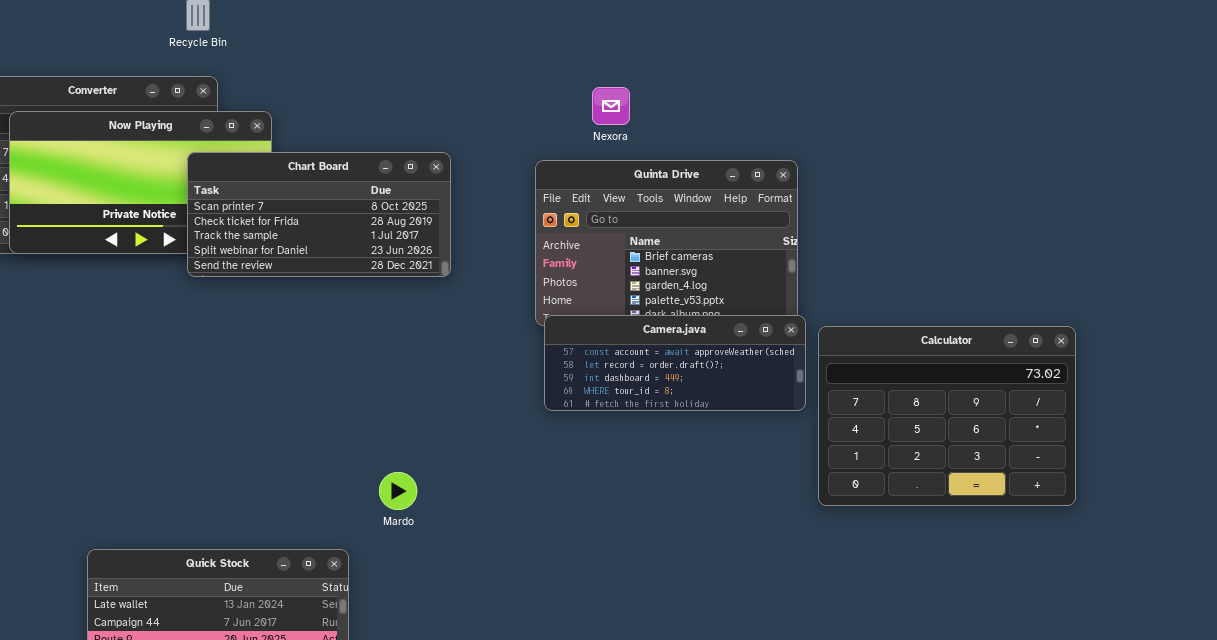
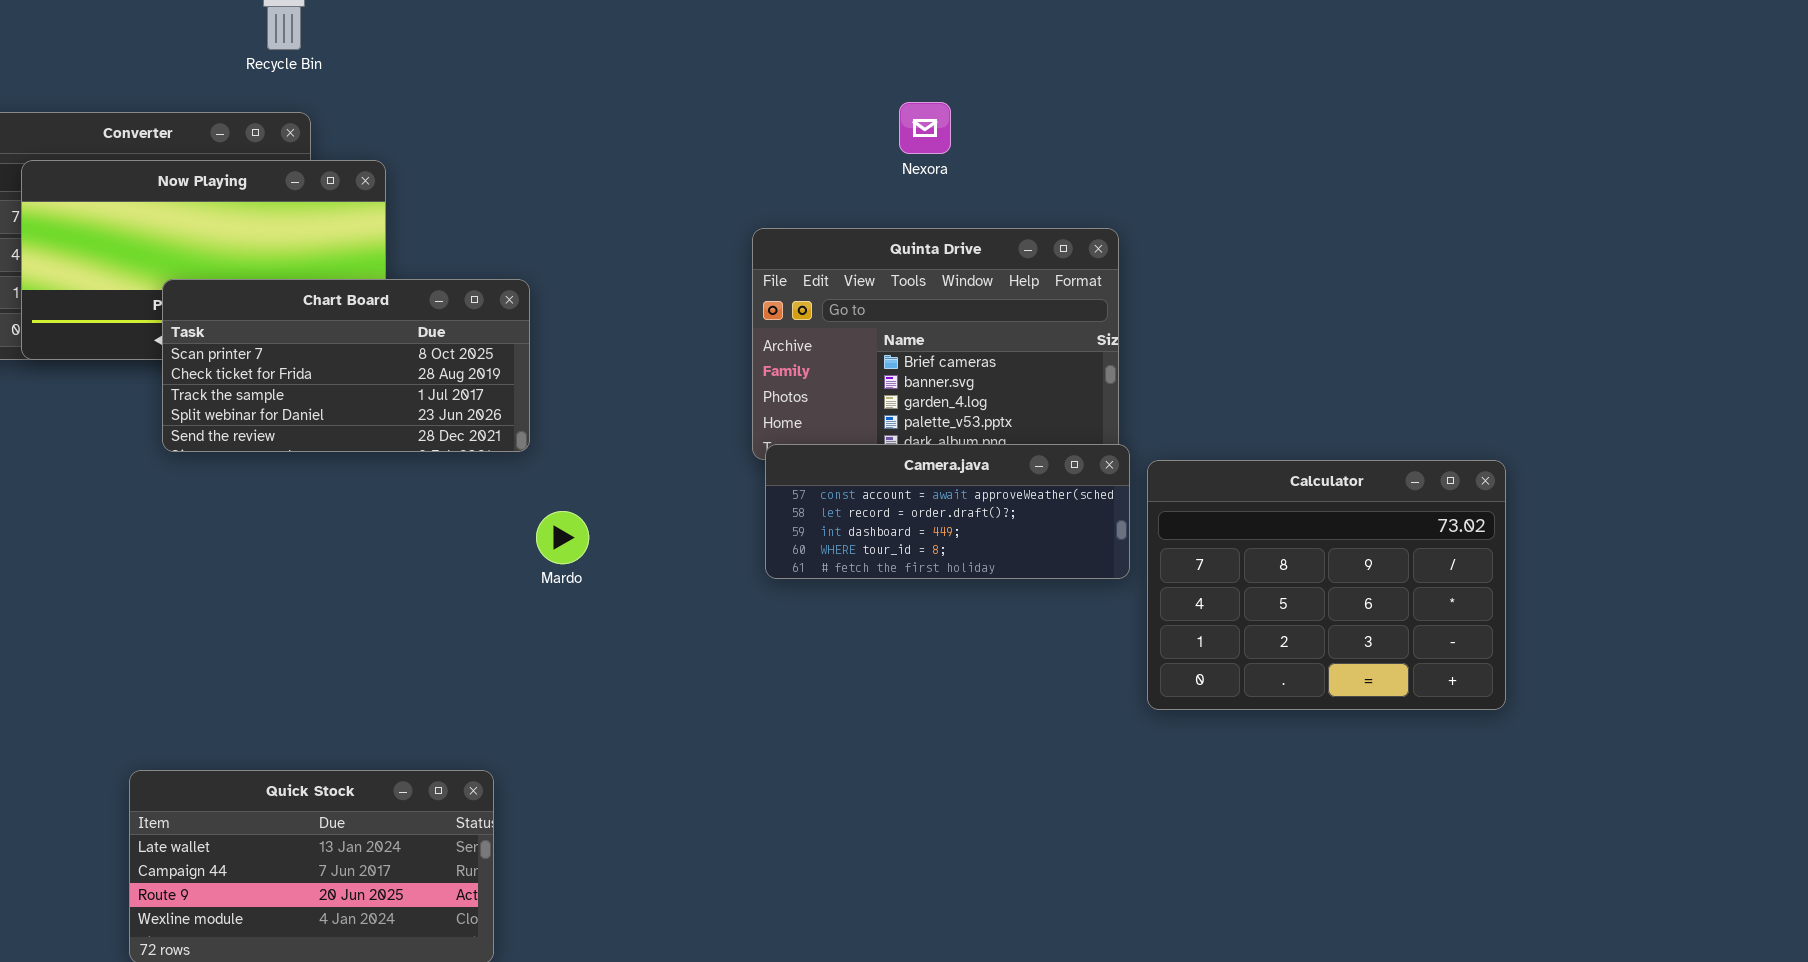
Nexora: [592,87,630,125] -> [899,102,951,154], moved
Chart Board: [187,152,451,277] -> [162,279,530,452], moved
Mardo: [379,472,417,510] -> [536,511,589,564], moved

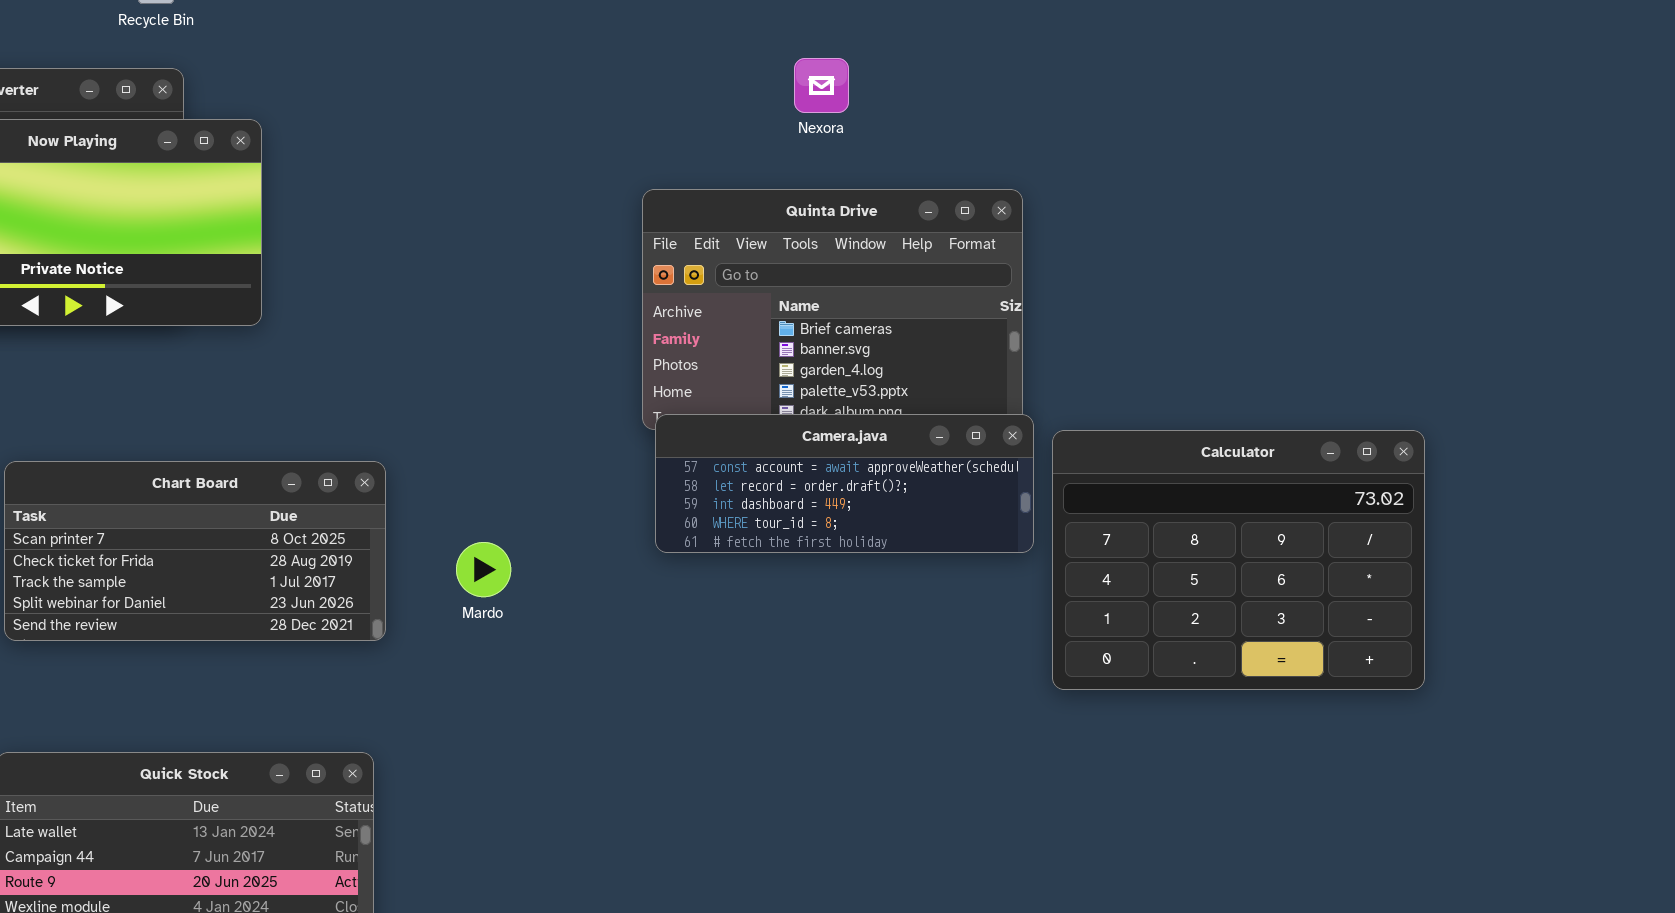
Chart Board: [162,279,530,452] -> [4,461,386,641], moved
Mardo: [536,511,589,564] -> [456,542,511,597], moved

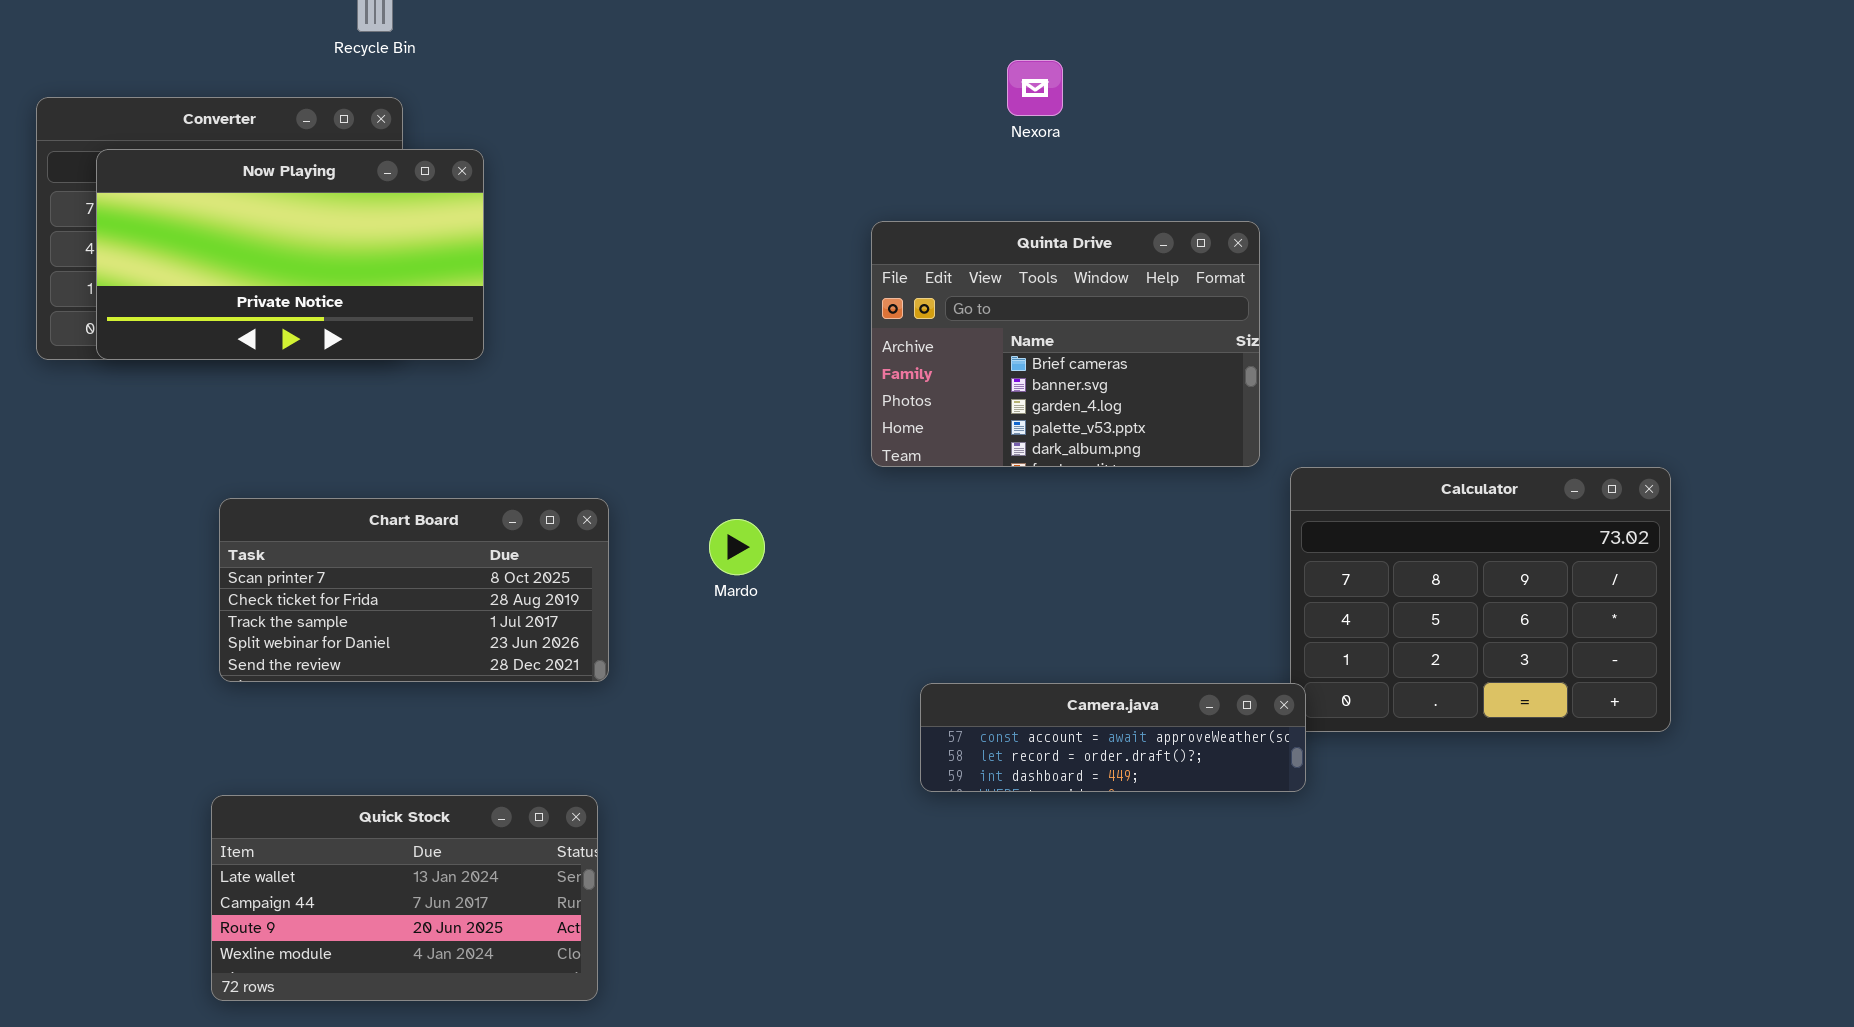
Nexora: [794,58,849,113] -> [1007,60,1063,116], moved
Camera.java: [655,414,1034,553] -> [920,683,1306,792], moved, resized
Mardo: [456,542,511,597] -> [709,519,765,575], moved

